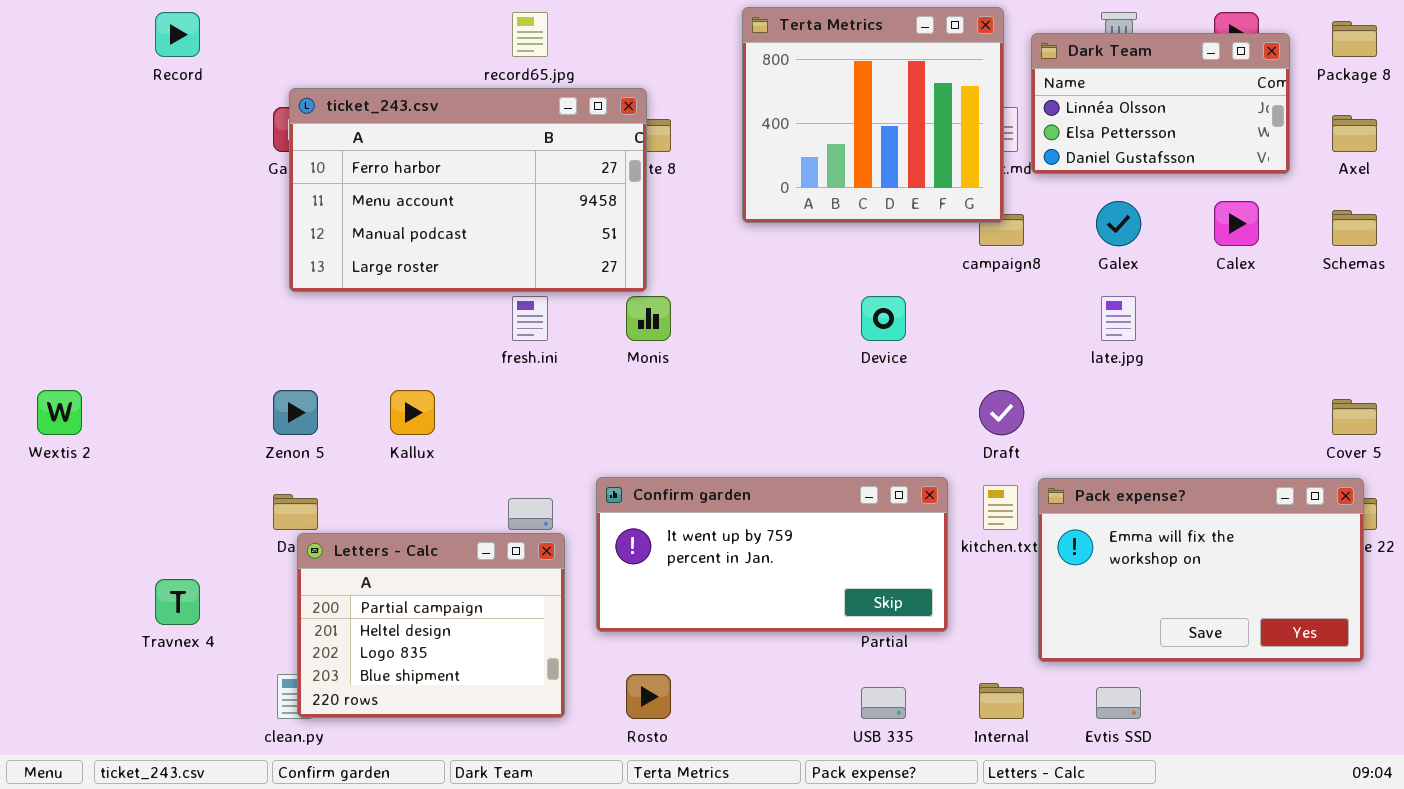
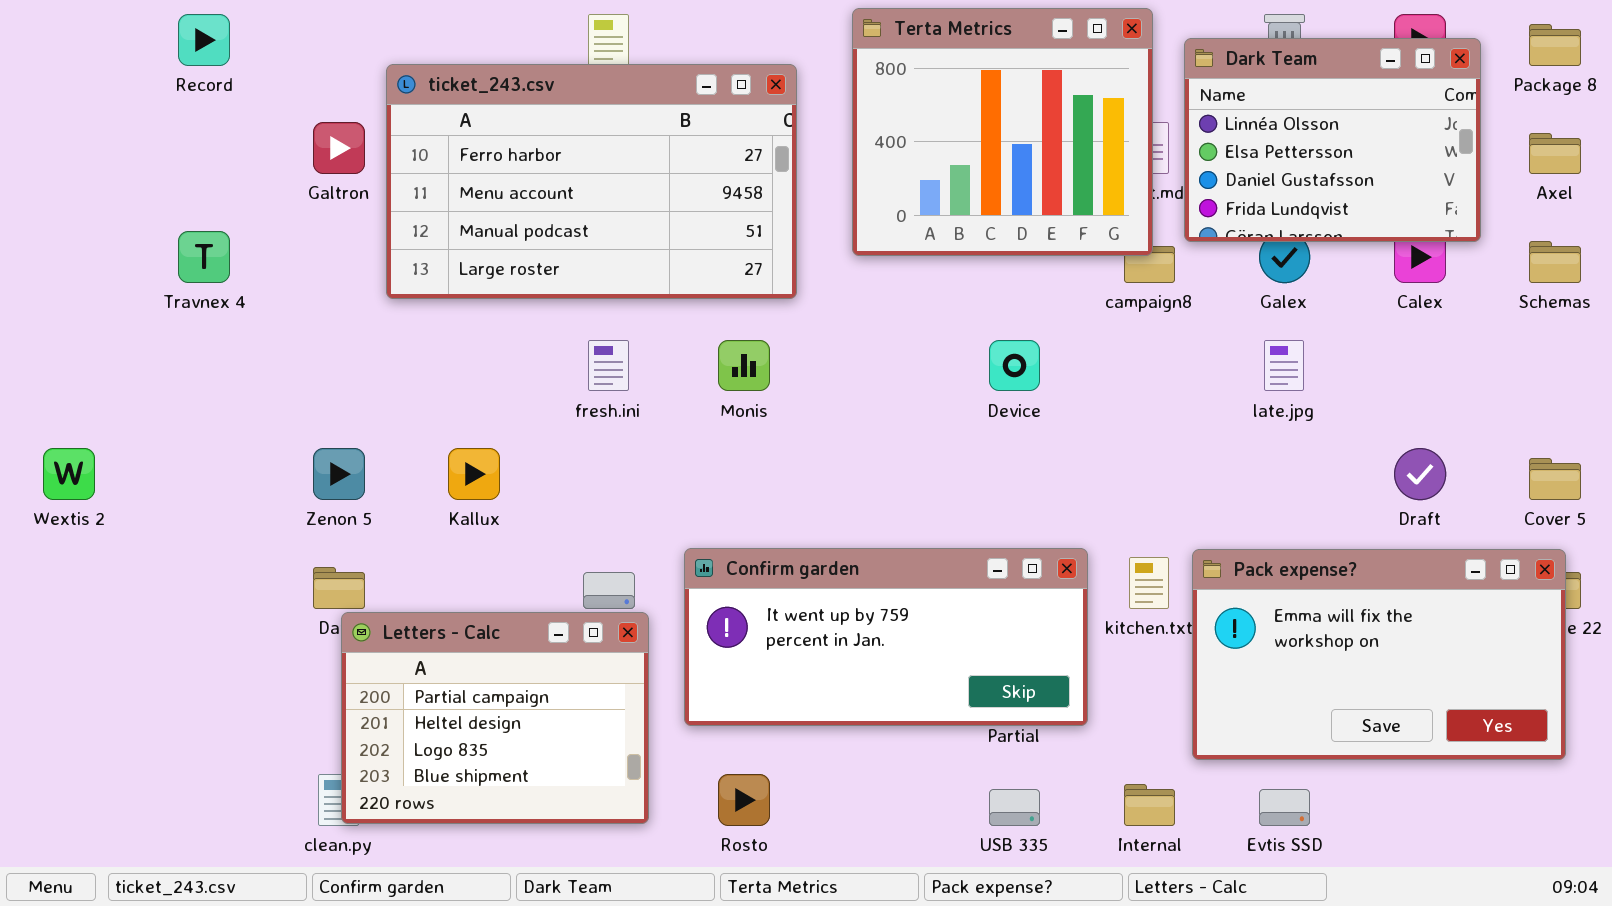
Dark Team: [1031,33,1290,174] -> [1184,38,1481,242], resized
ticket_243.csv: [289,88,647,292] -> [386,64,797,299], moved
Draft: [979,390,1024,435] -> [1394,448,1446,500], moved
Travnex 4: [155,579,200,625] -> [178,231,230,283], moved

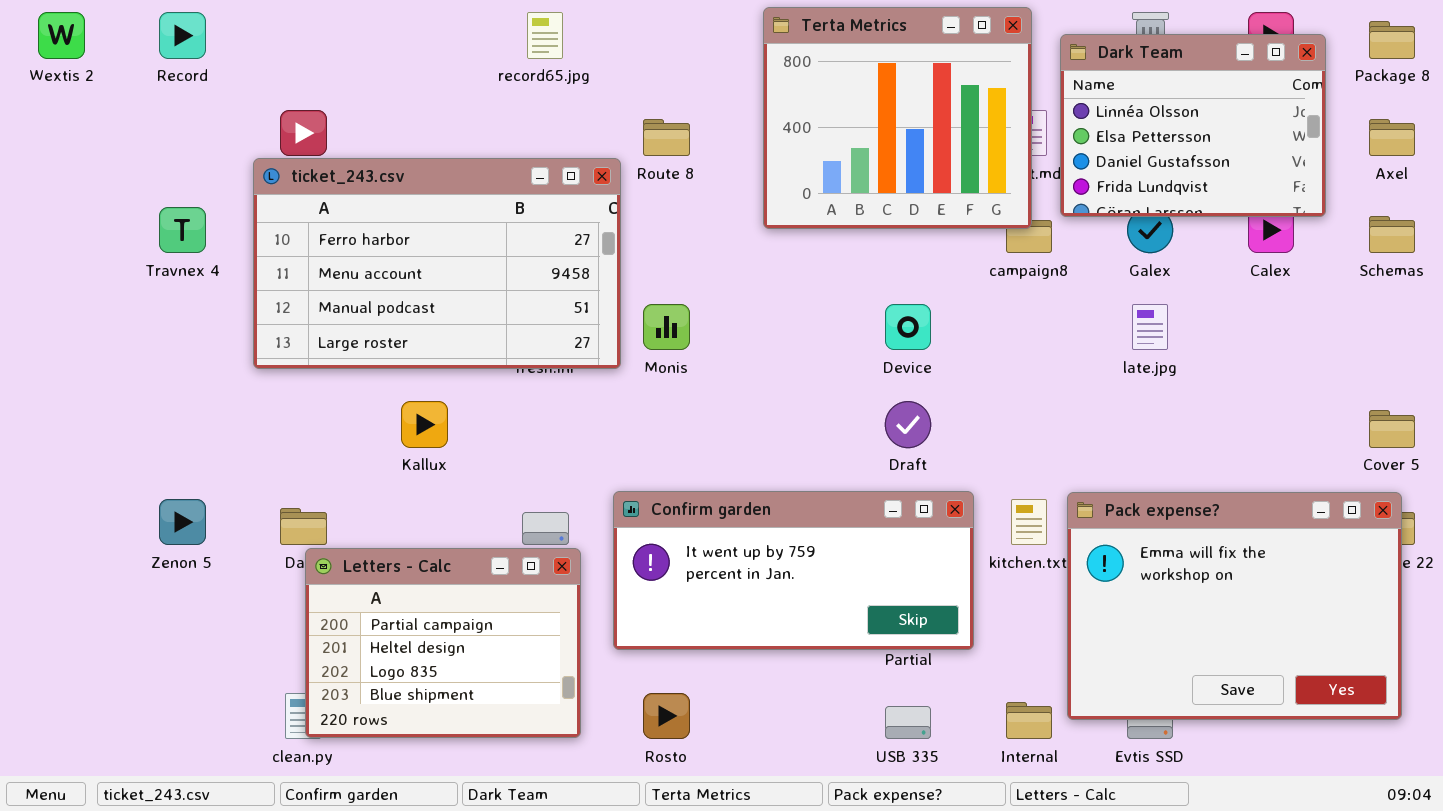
ticket_243.csv: [386,64,797,299] -> [253,158,621,369], moved
Wextis 2: [43,448,95,500] -> [38,12,85,59], moved
Zenon 5: [313,448,365,500] -> [159,499,206,545], moved
Draft: [1394,448,1446,500] -> [885,401,931,448], moved
Pack expense?: [1192,549,1566,760] -> [1067,492,1402,720], resized

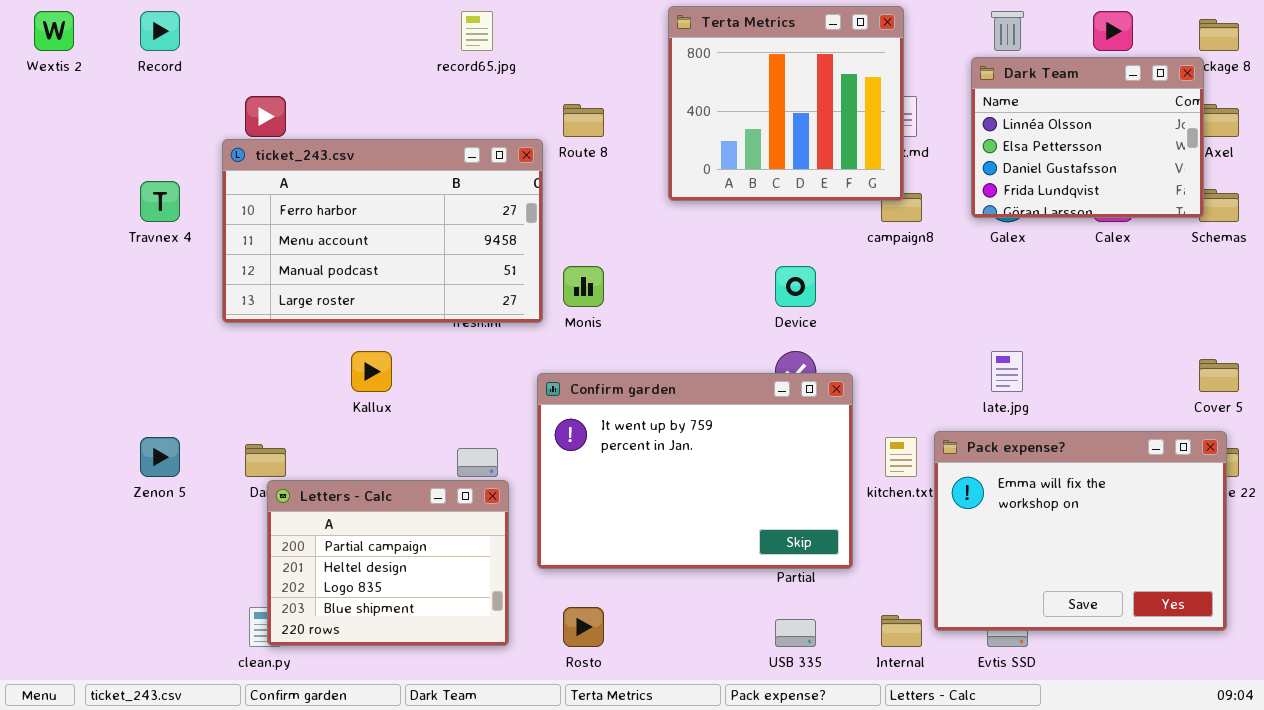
Dark Team: [1060,34,1326,217] -> [971,57,1204,218], moved
late.jpg: [1132,304,1168,350] -> [991,351,1023,392], moved
Confirm garden: [613,491,974,650] -> [537,373,853,569], resized

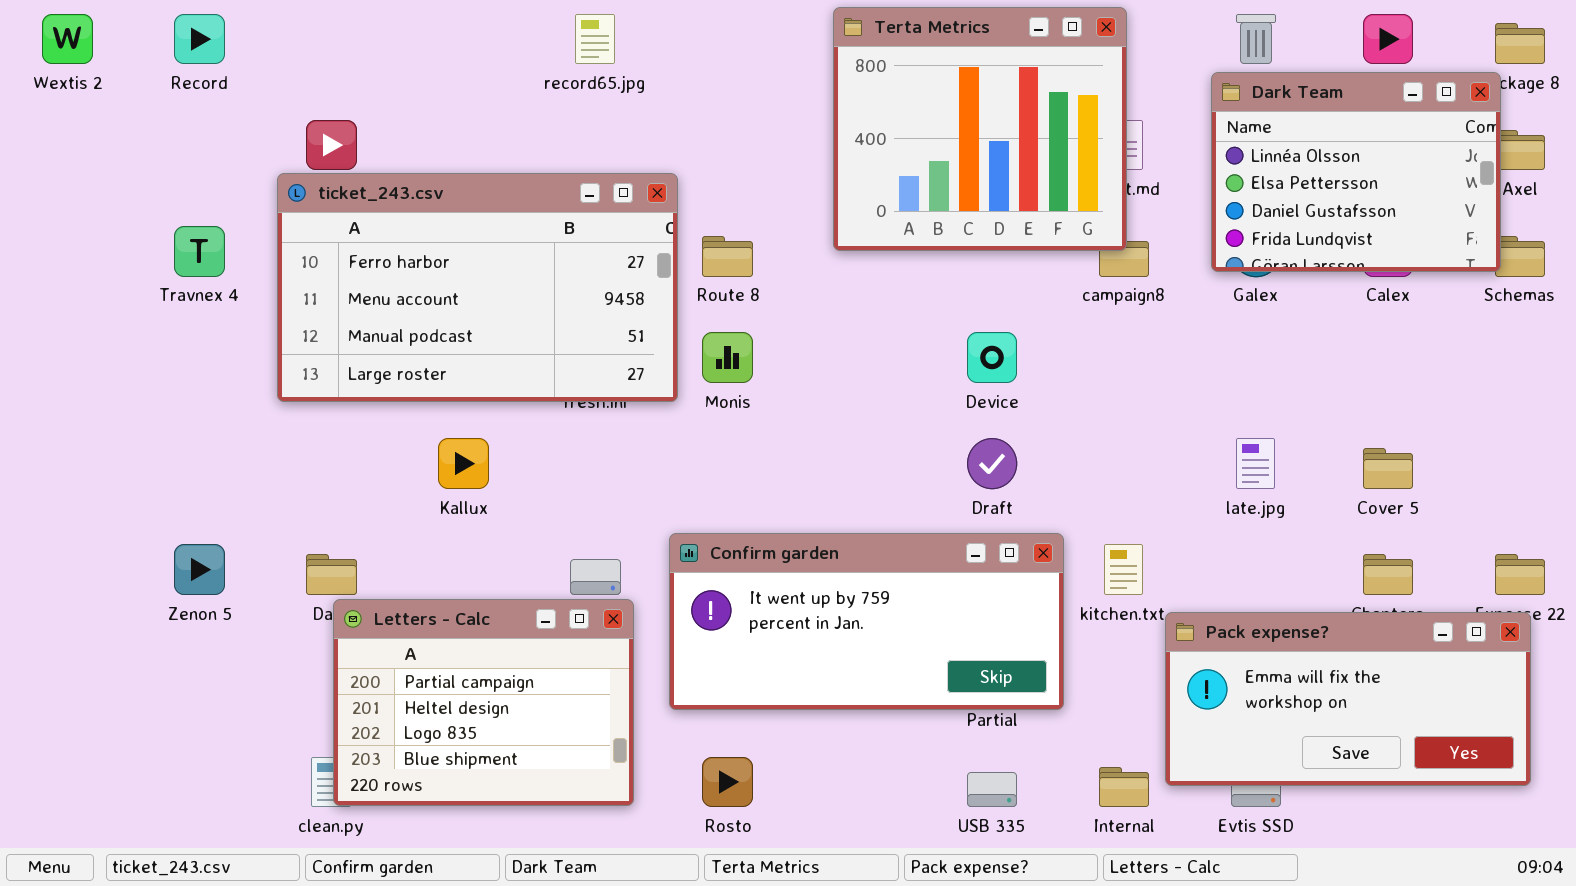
Route 8: [563,104,604,137] -> [702,236,753,277], moved
Cover 5: [1199,359,1239,392] -> [1363,448,1413,489], moved
Confirm garden: [537,373,853,569] -> [669,533,1064,710], resized
Pack expense?: [934,431,1227,631] -> [1165,612,1531,786], resized

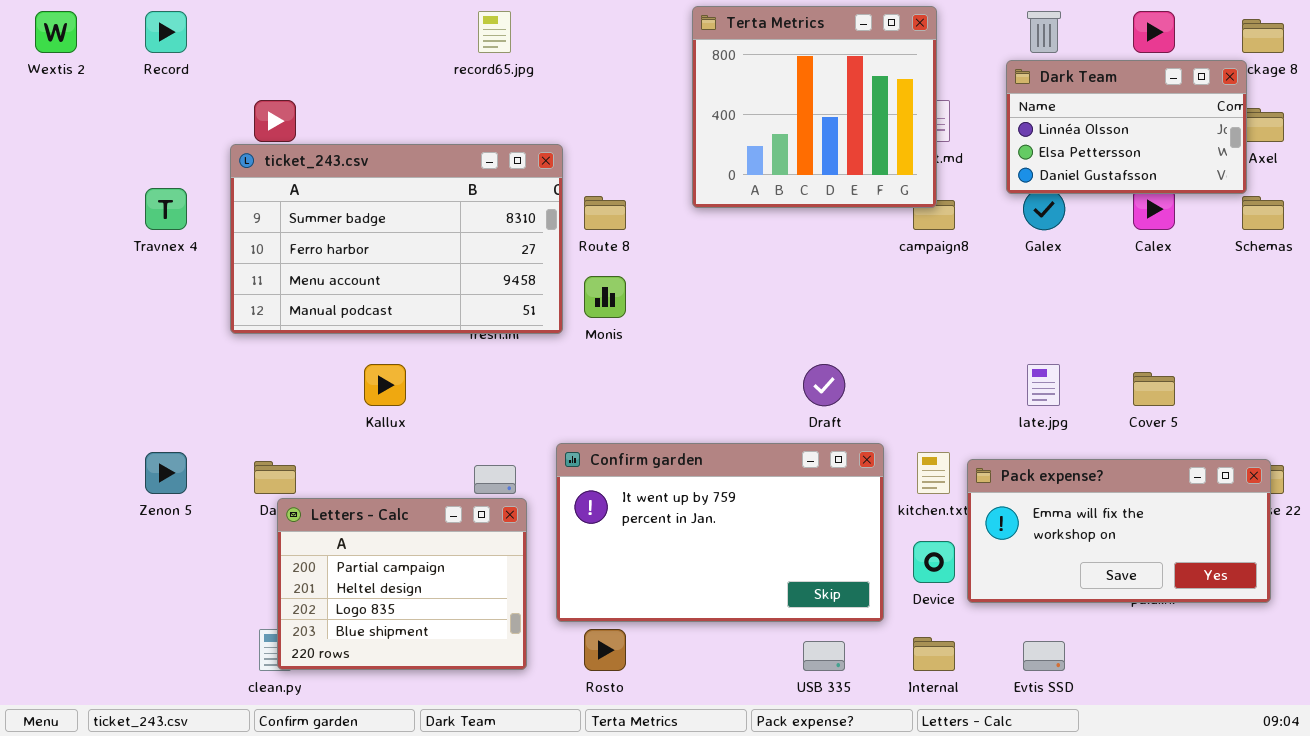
Dark Team: [1211,72,1501,272] -> [1006,60,1247,194], resized
ticket_243.csv: [277,173,678,402] -> [230,144,563,334], scrolled up 1 row
Device: [967,332,1017,383] -> [913,541,955,583], moved
Confirm garden: [669,533,1064,710] -> [556,443,884,622], resized
Pack expense?: [1165,612,1531,786] -> [967,459,1271,603], moved

